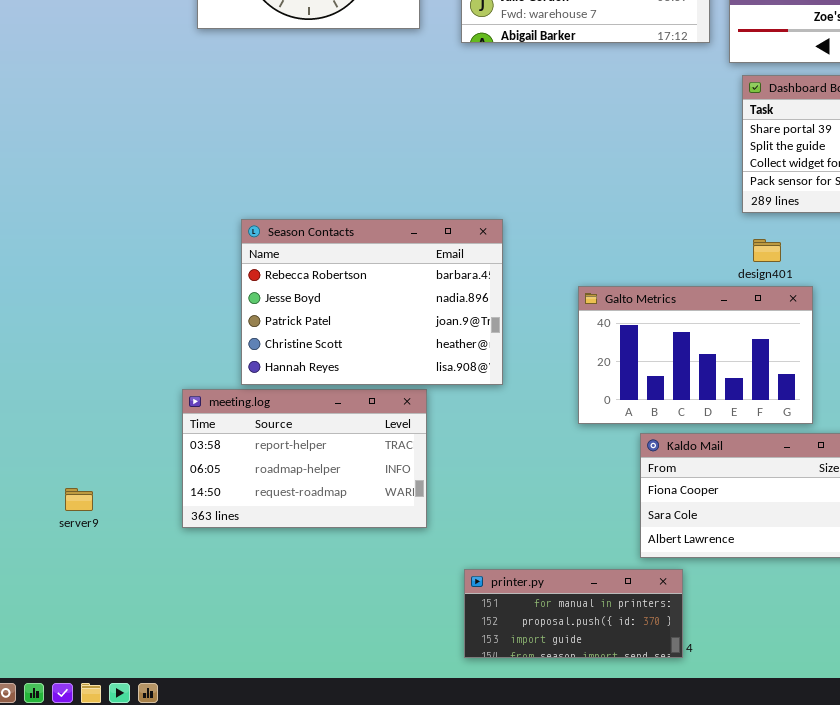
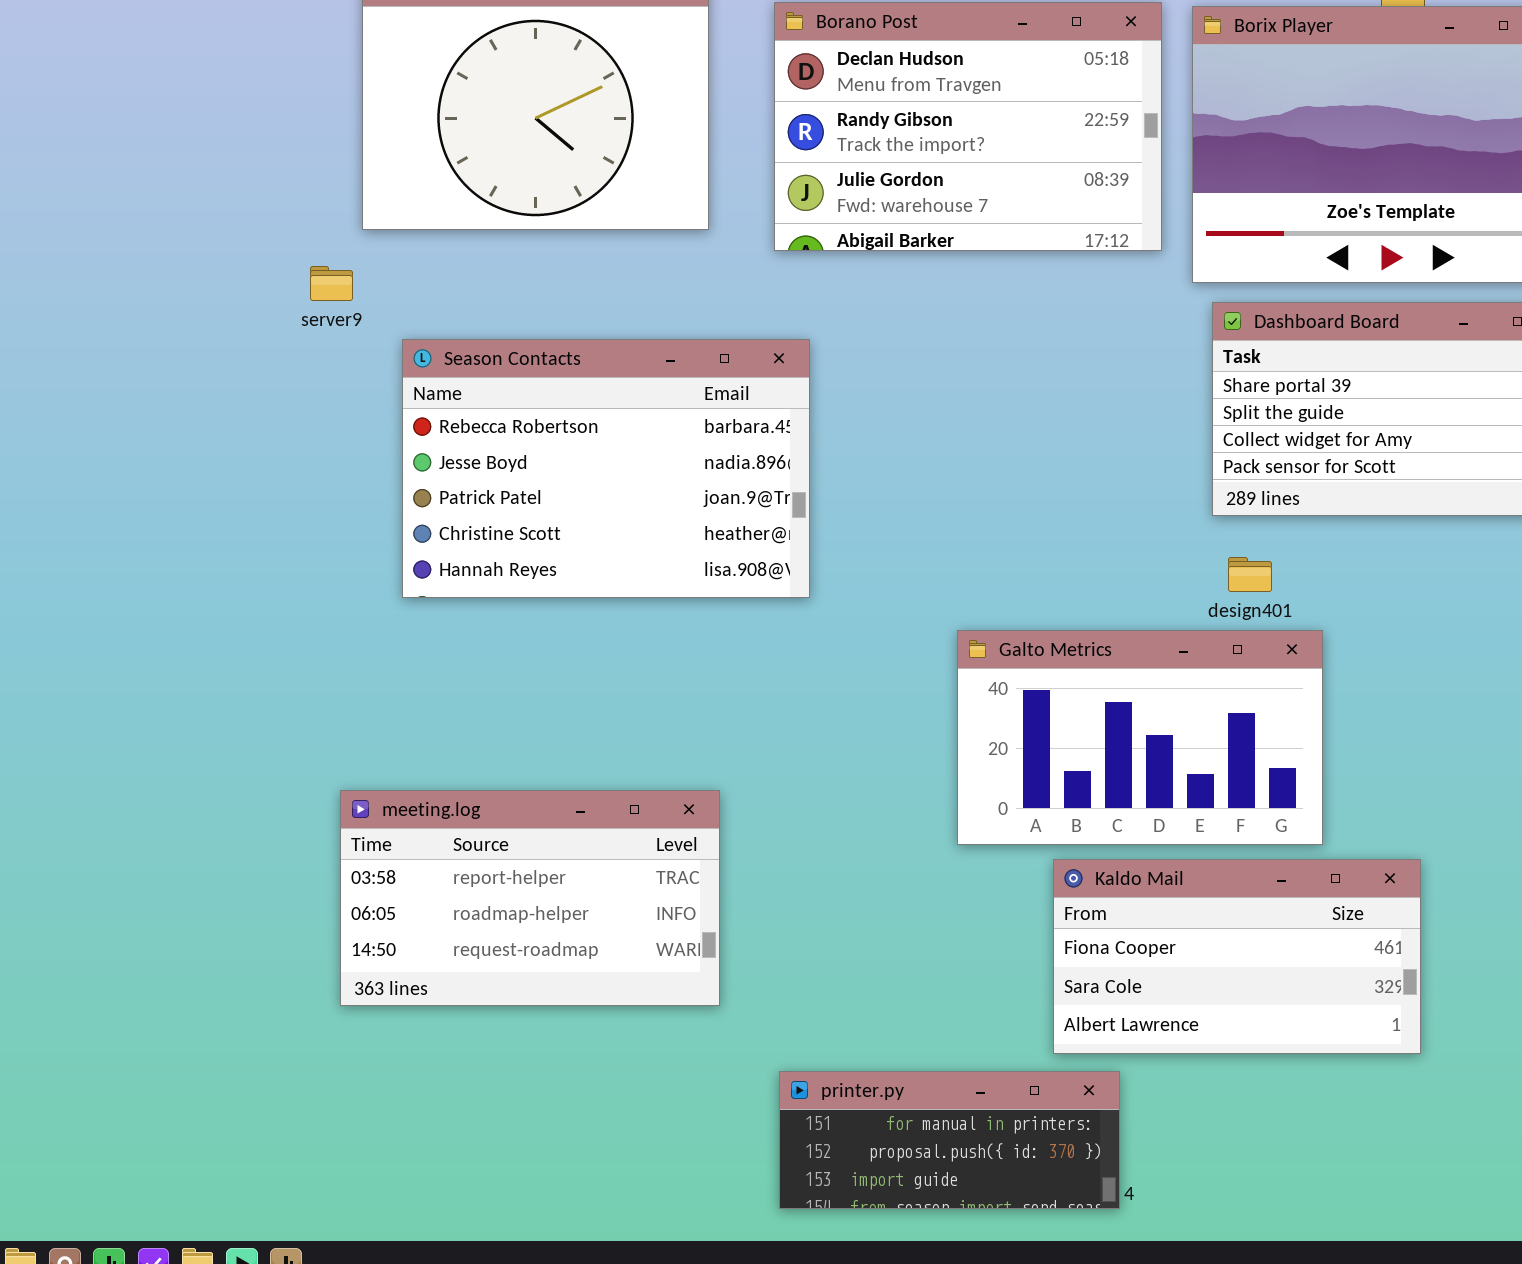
Season Contacts: [241,219,503,385] -> [402,339,810,598], moved
server9: [65,488,93,511] -> [310,266,353,301], moved

